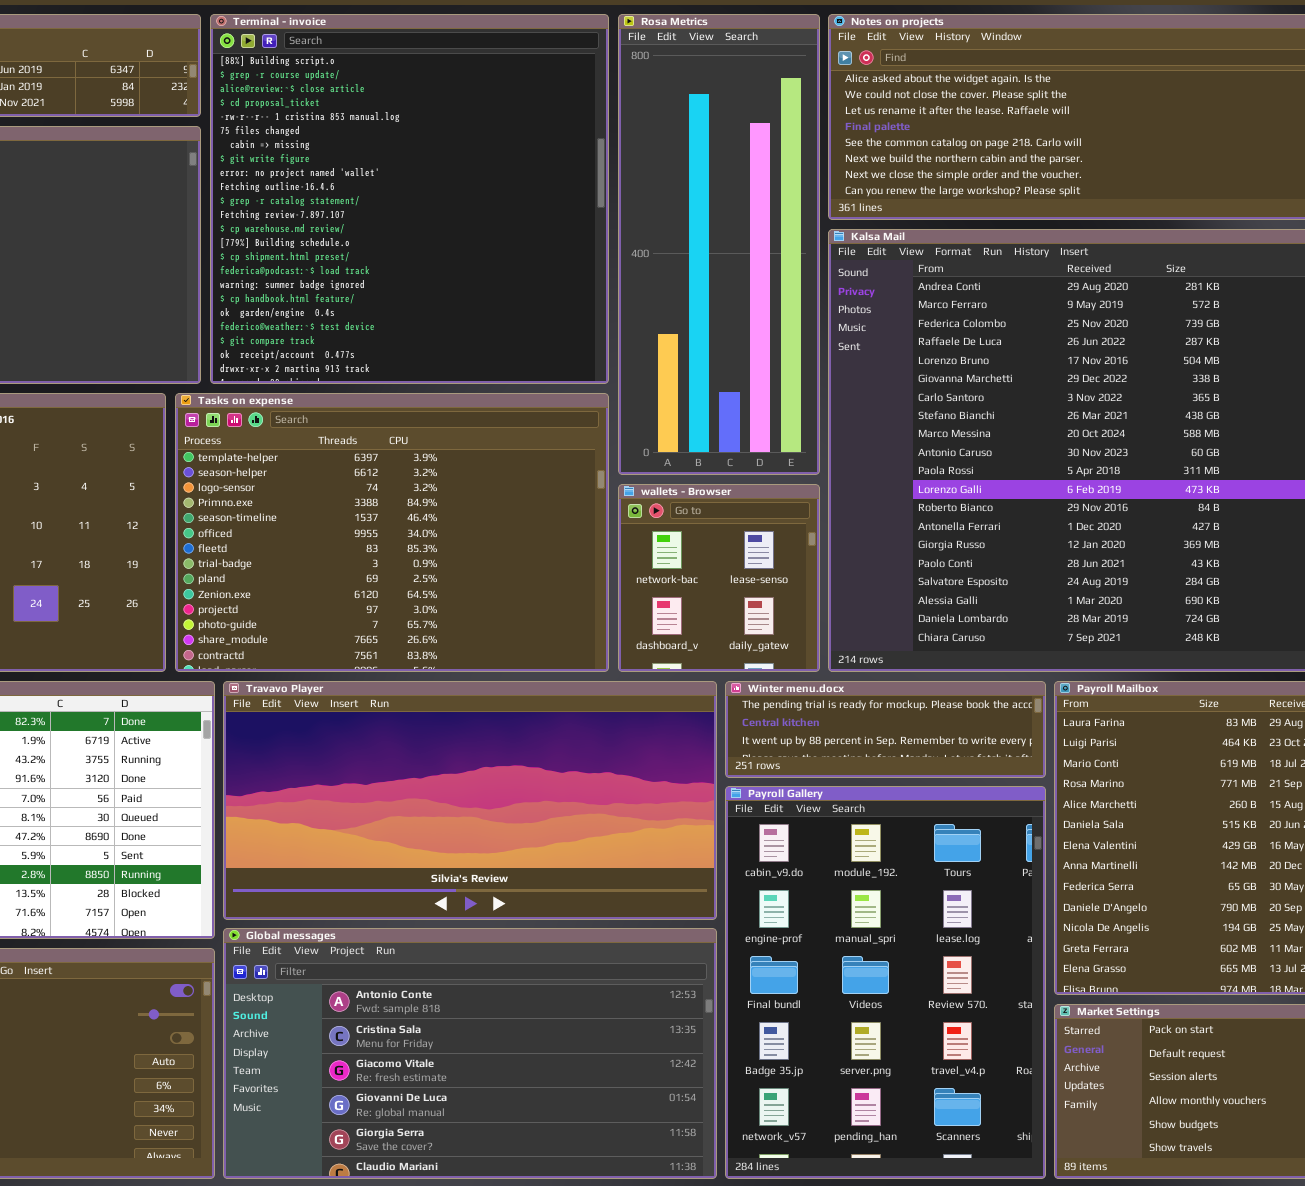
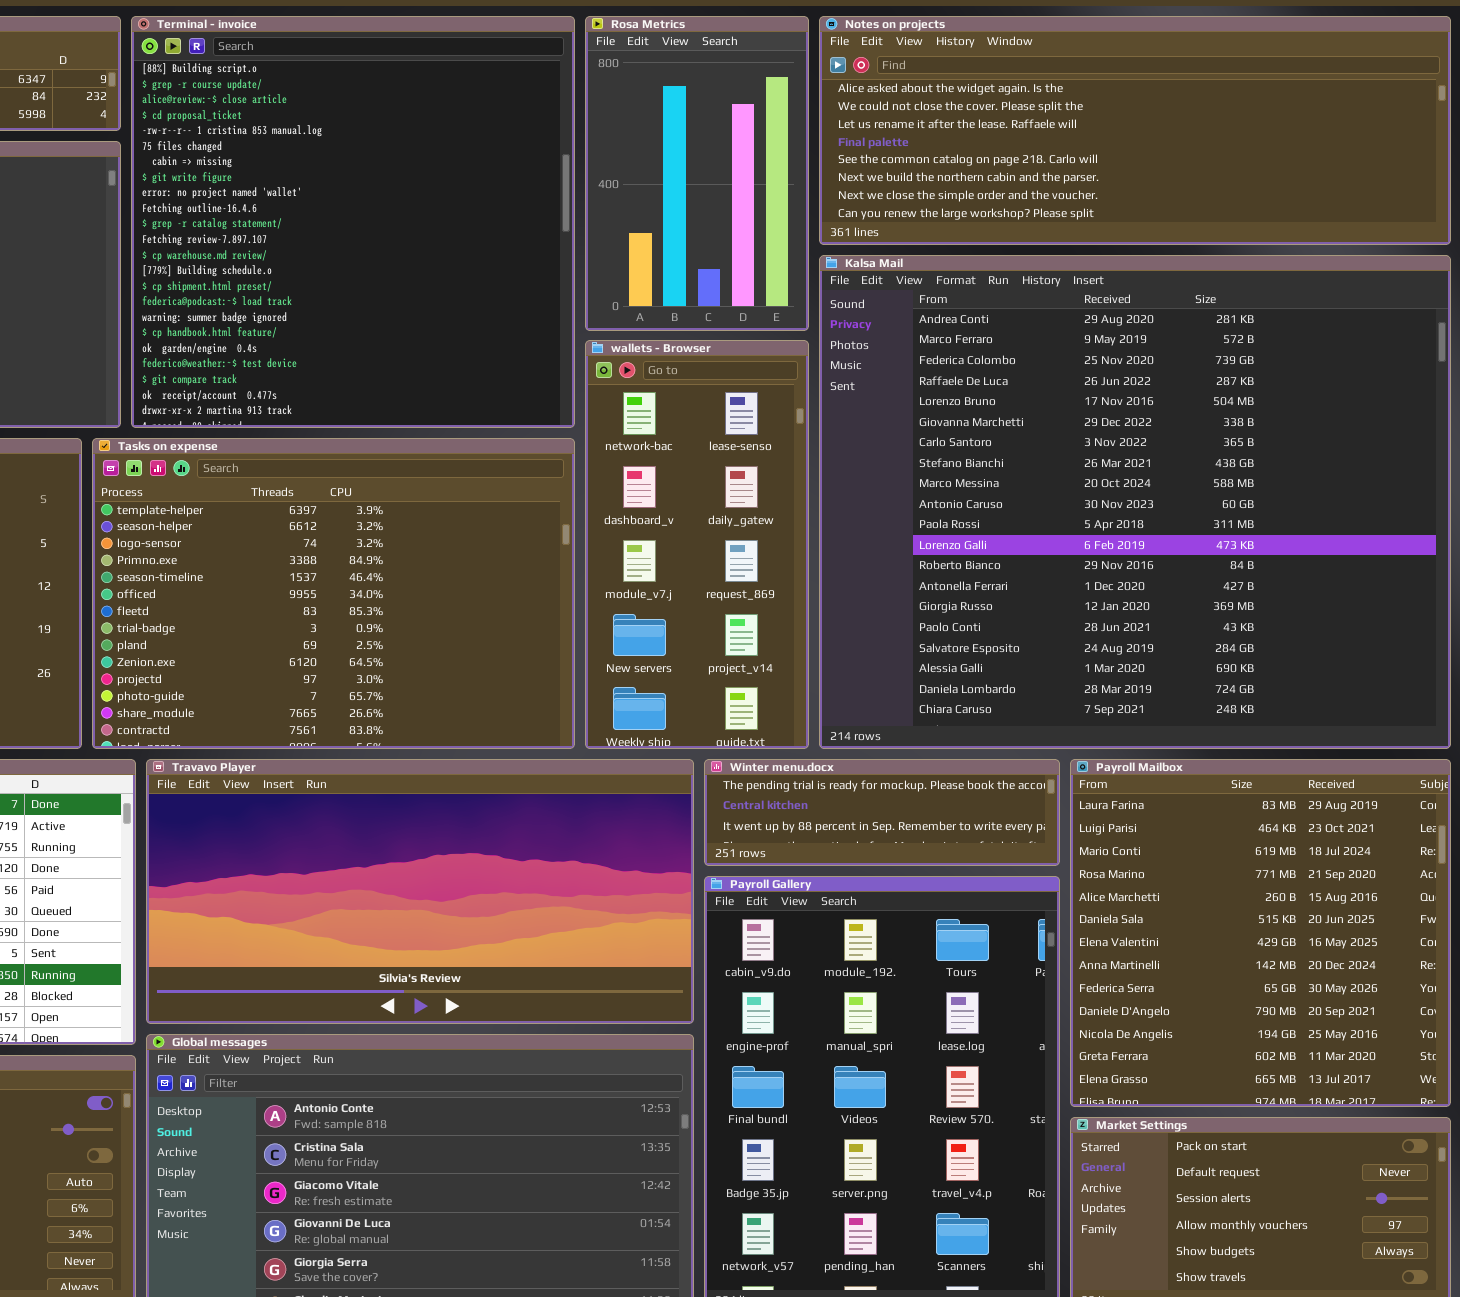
Rosa Metrics: [618,14,820,475] -> [585,16,809,331], resized
wallets - Browser: [618,484,820,672] -> [585,340,809,749], resized

